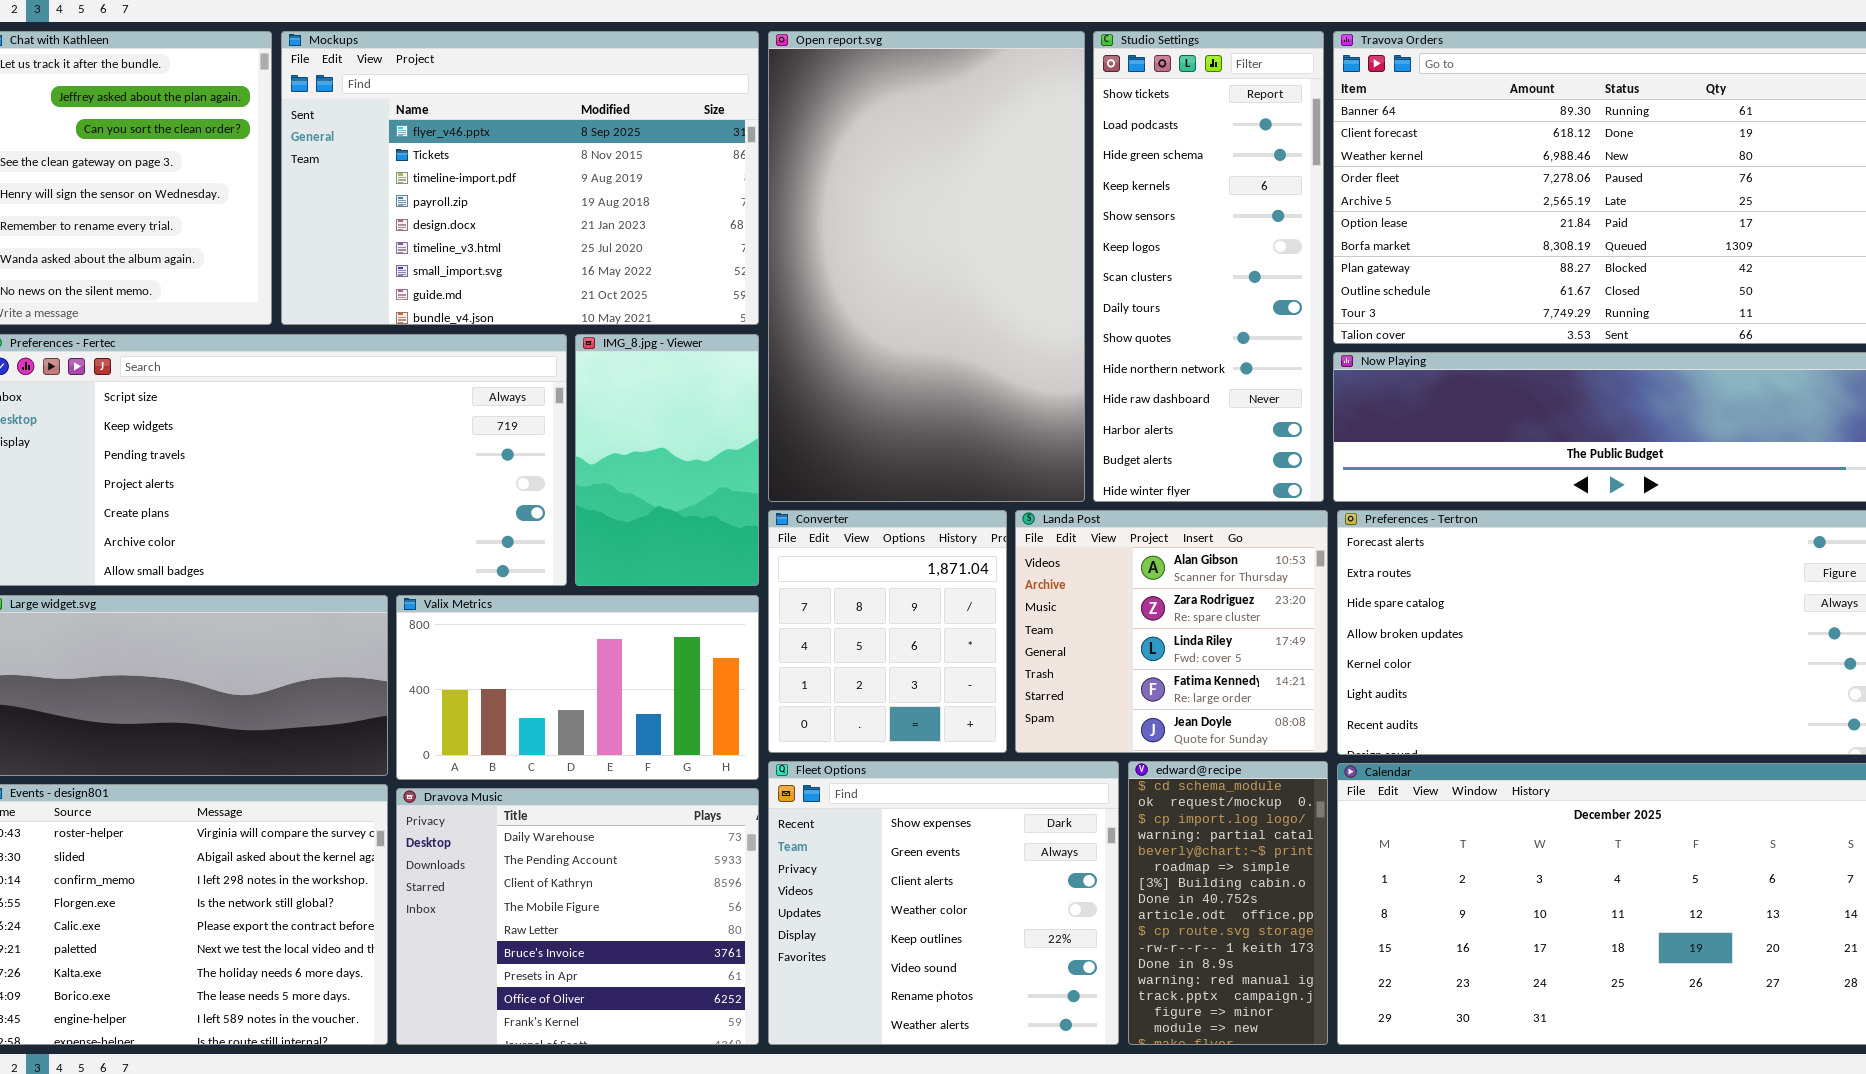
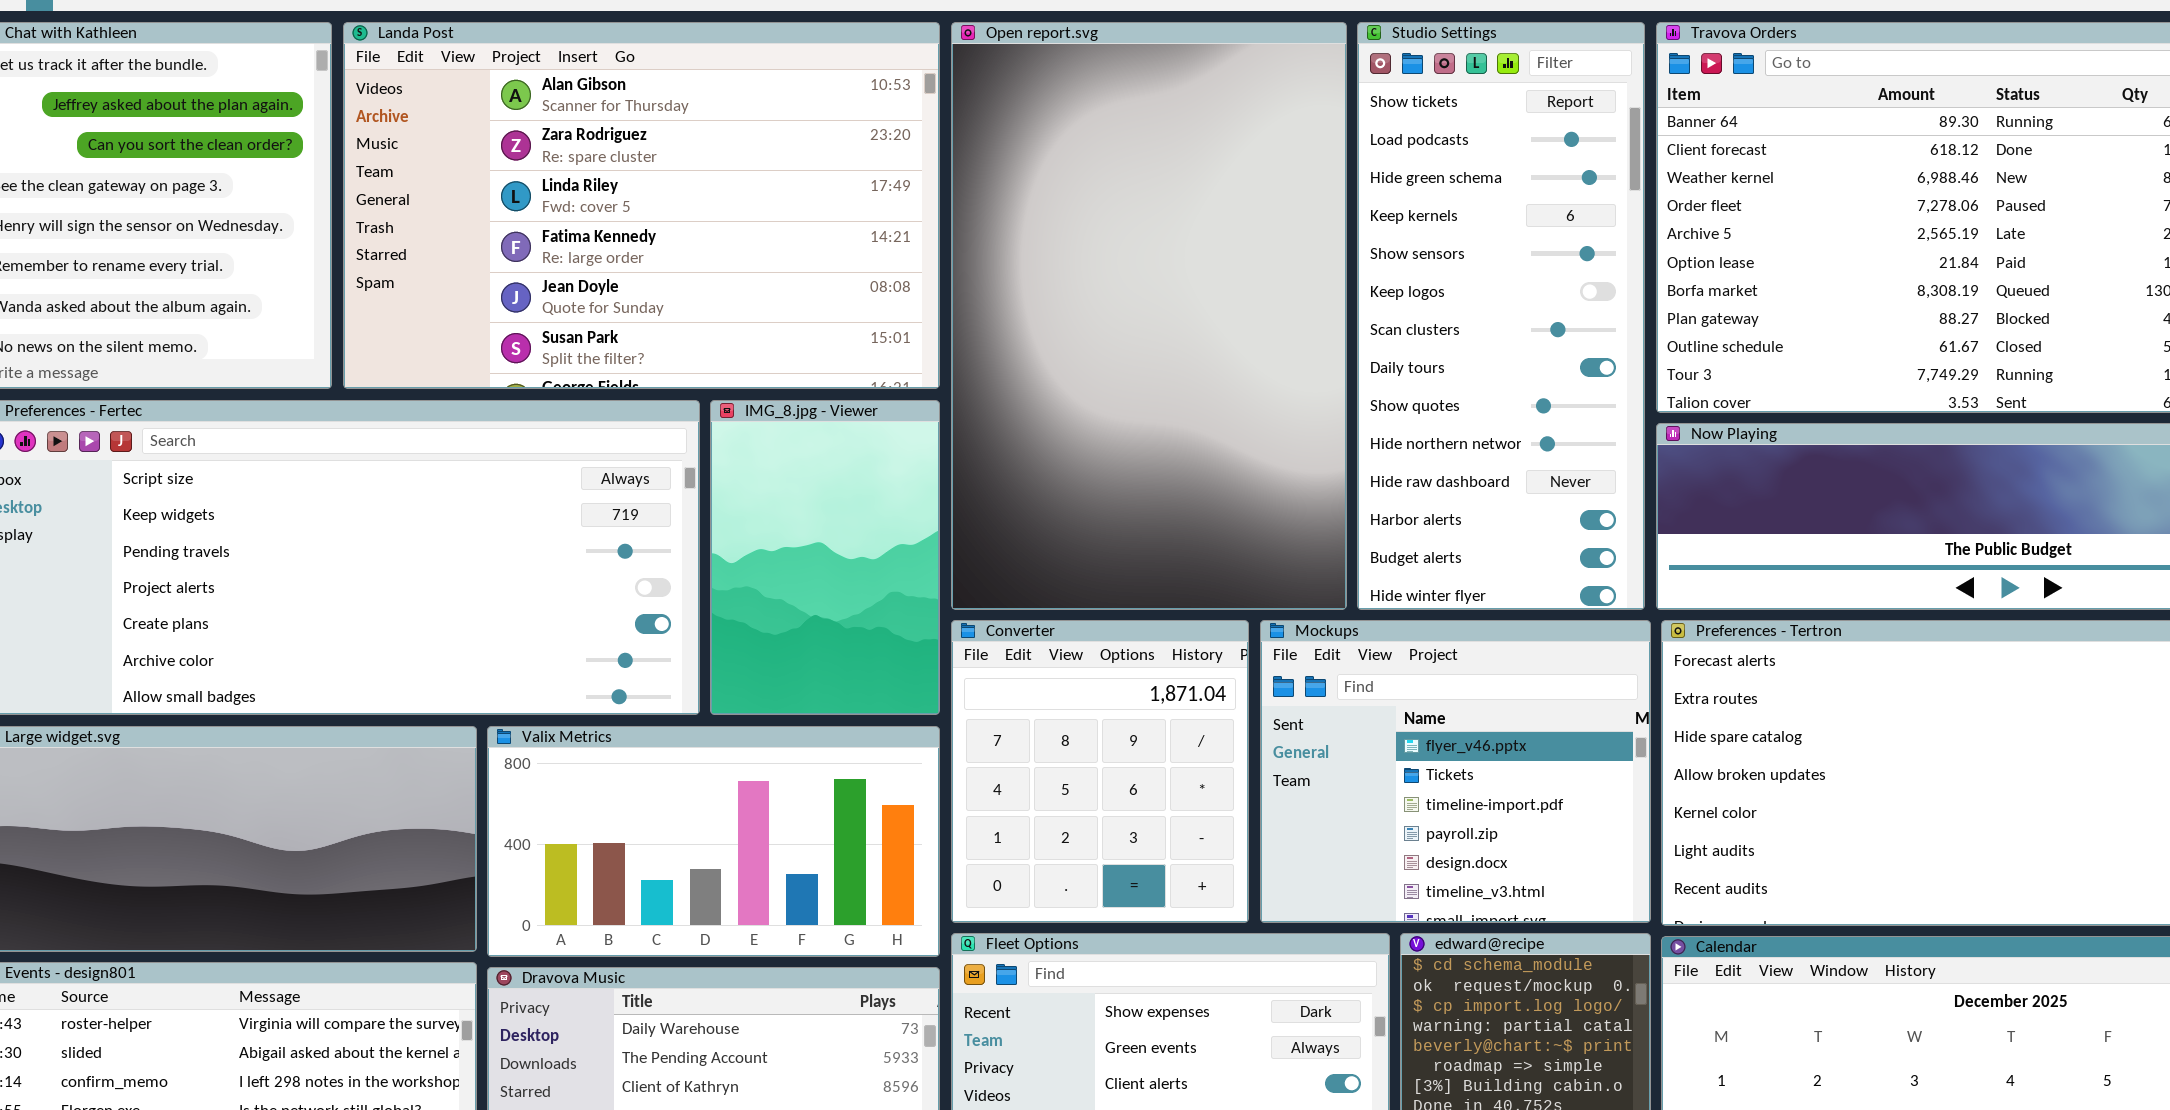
Mockups: [281,31,759,325] -> [1260,620,1651,923], moved, resized
Landa Post: [1015,510,1328,753] -> [343,22,940,389], moved, resized

